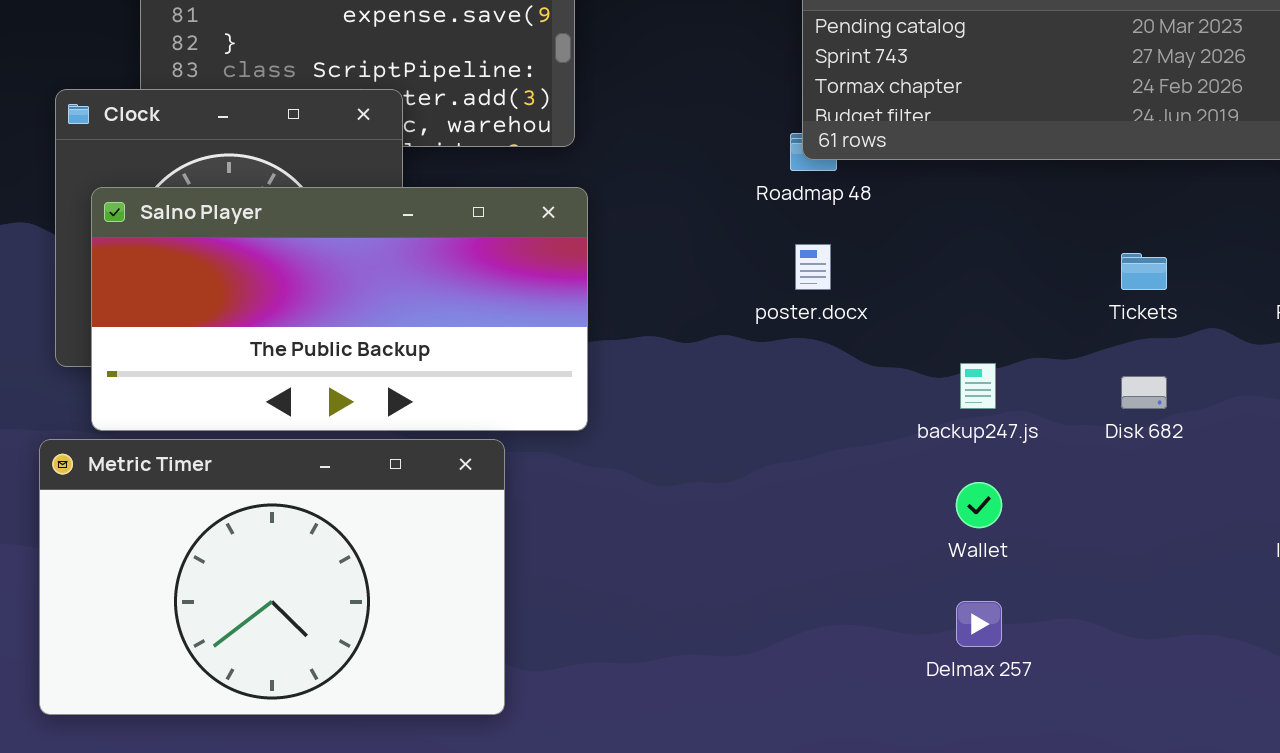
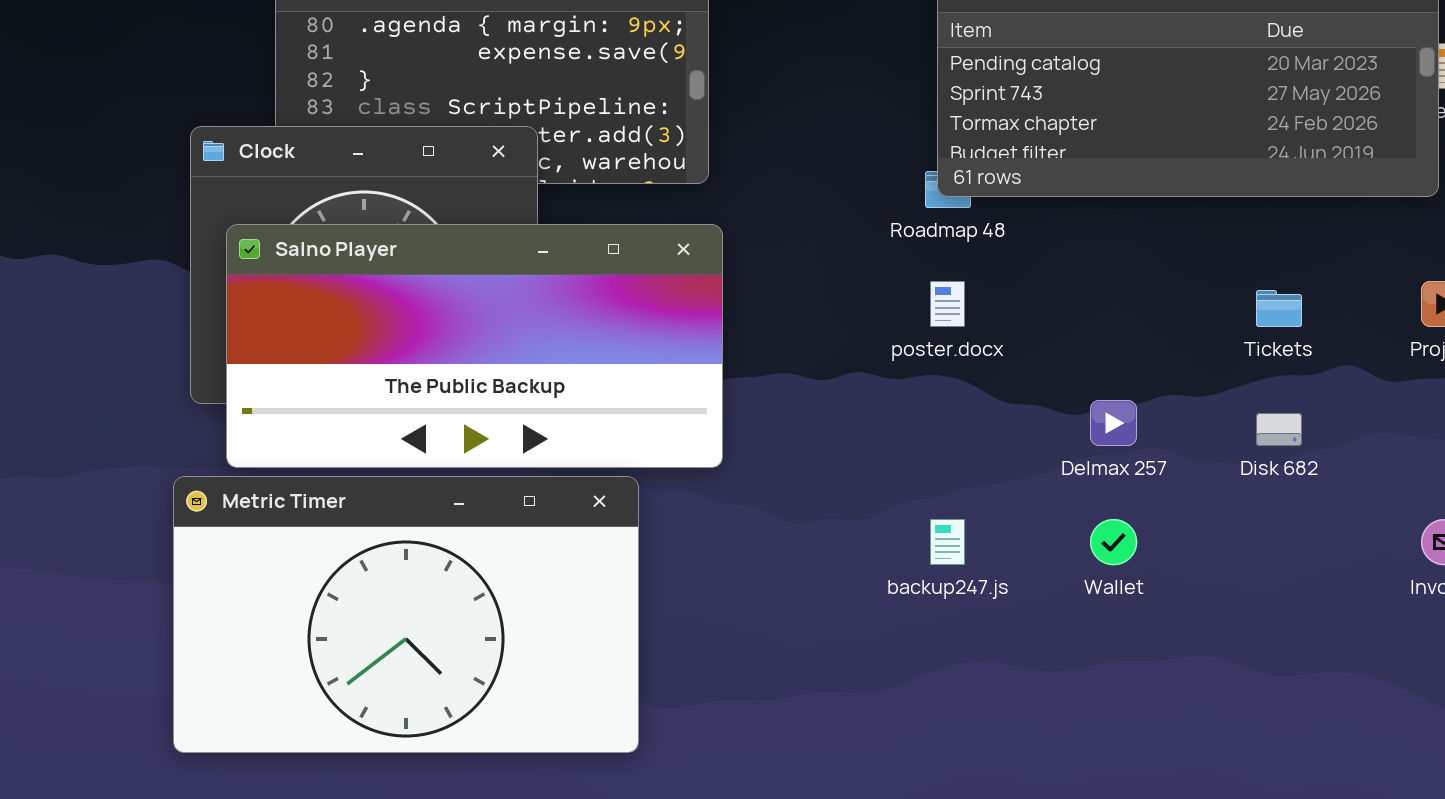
backup247.js: [960,363,996,409] -> [930,519,965,565], moved
Delmax 257: [956,601,1002,647] -> [1090,400,1137,446], moved

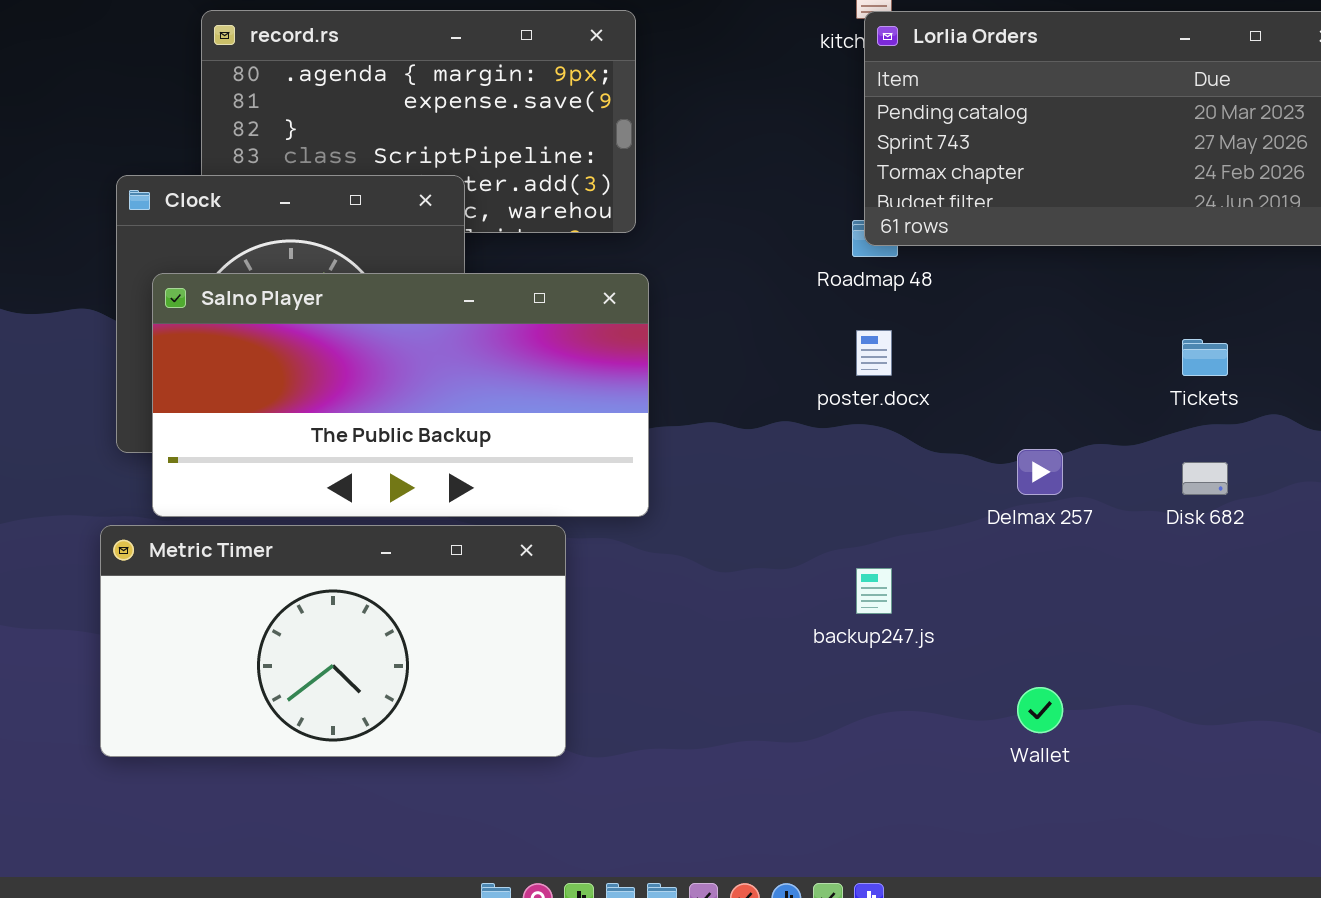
Metric Timer: [173,476,639,753] -> [100,525,566,757], resized
Wallet: [1090,519,1137,565] -> [1017,687,1063,733], moved

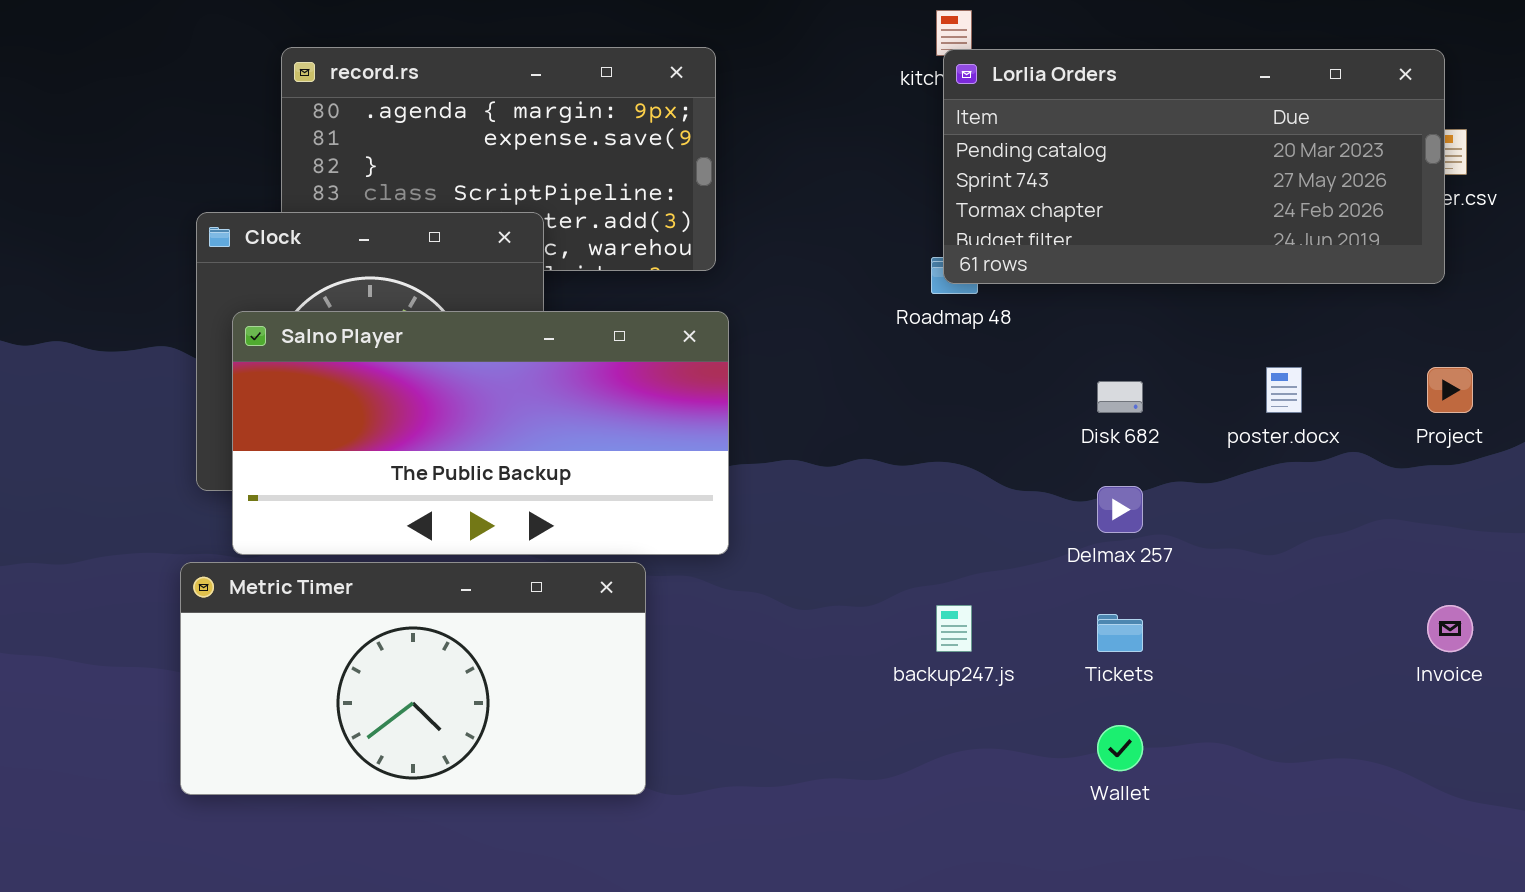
poster.docx: [856,330,892,376] -> [1266,367,1302,413], moved
Tickets: [1182,339,1228,376] -> [1097,614,1143,652], moved
Disk 682: [1182,462,1228,495] -> [1097,381,1143,413], moved

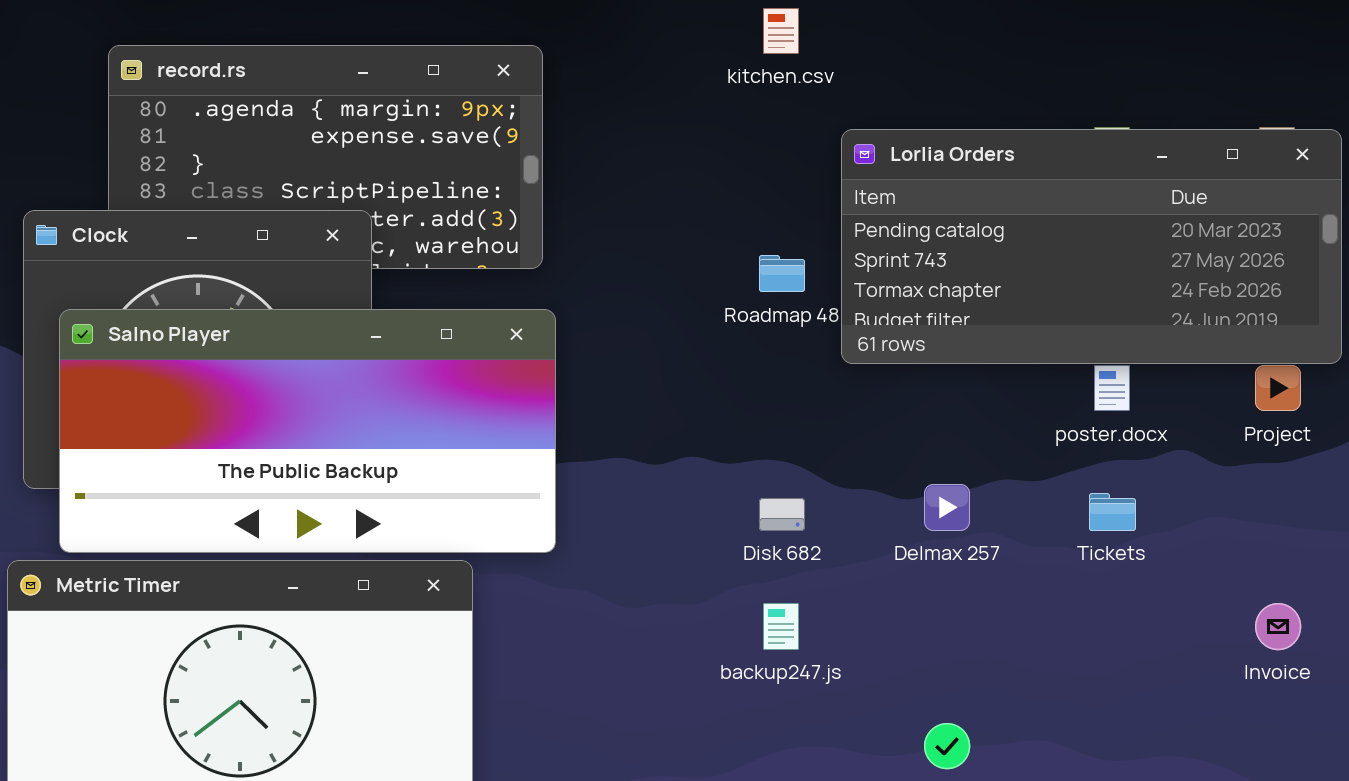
Lorlia Orders: [943,49,1445,284] -> [841,129,1342,364], moved
Disk 682: [1097,381,1143,413] -> [759,498,805,531], moved
Tickets: [1097,614,1143,652] -> [1089,493,1136,531], moved

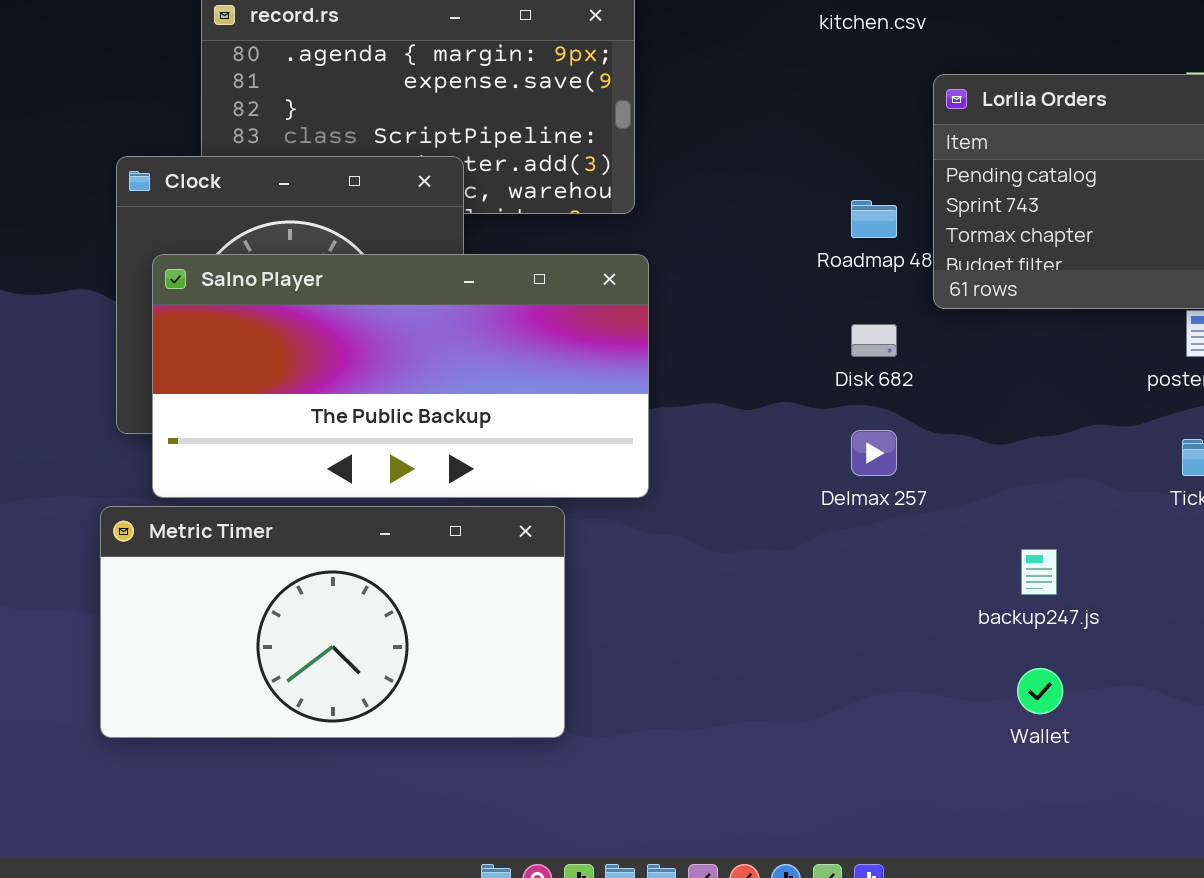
Delmax 257: [924,484,970,531] -> [851,430,897,476], moved
Disk 682: [759,498,805,531] -> [851,324,897,357], moved
backup247.js: [763,603,799,650] -> [1021,549,1057,595], moved

